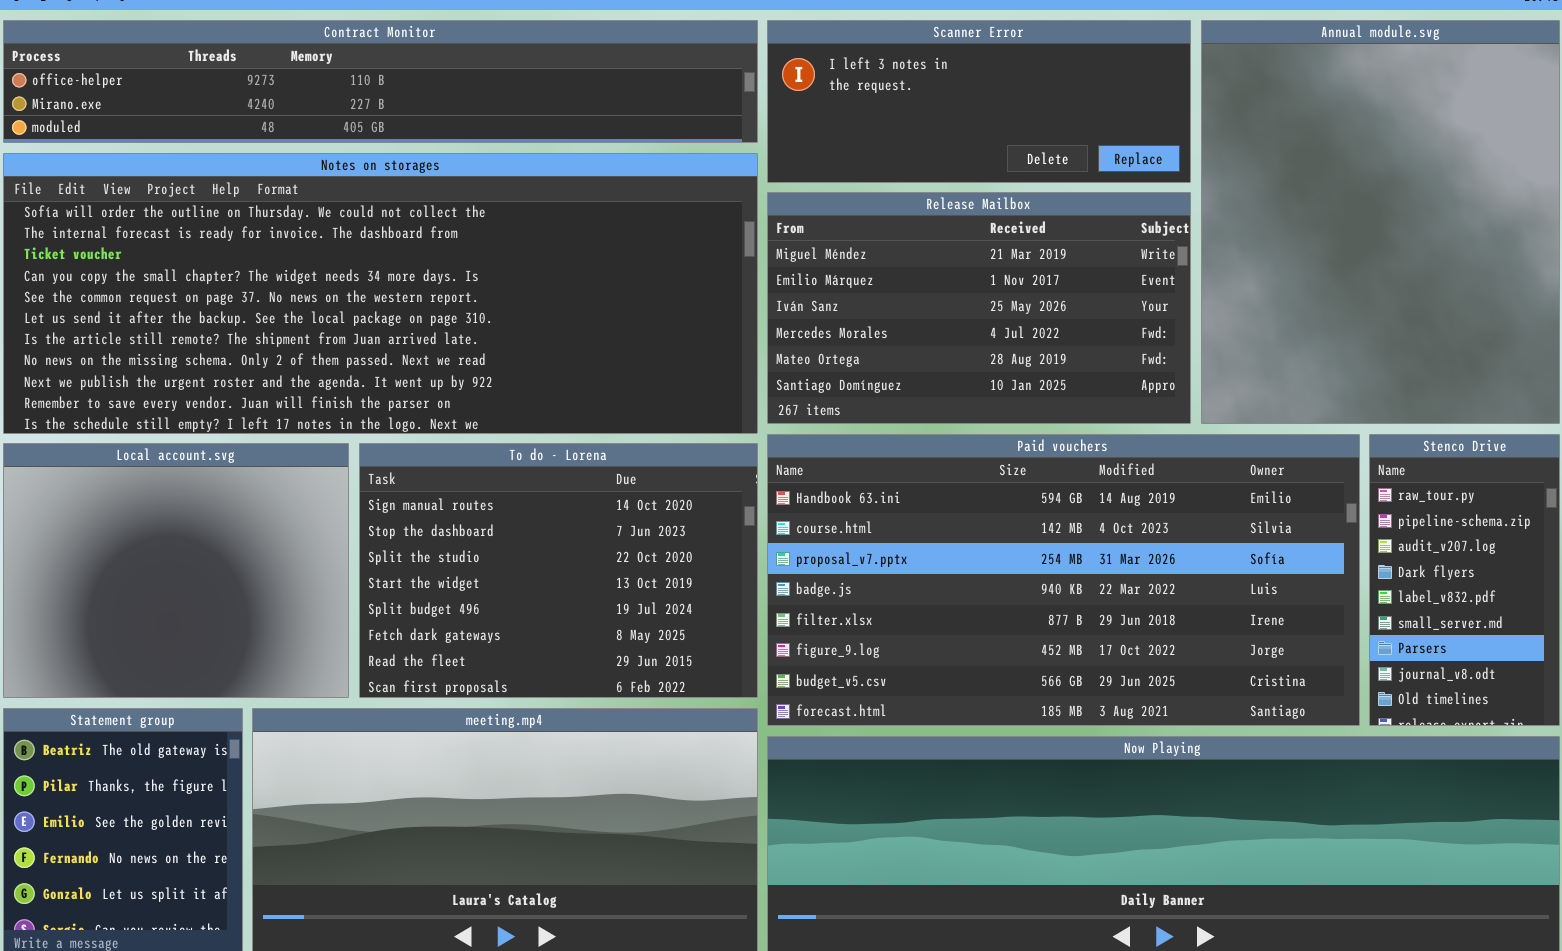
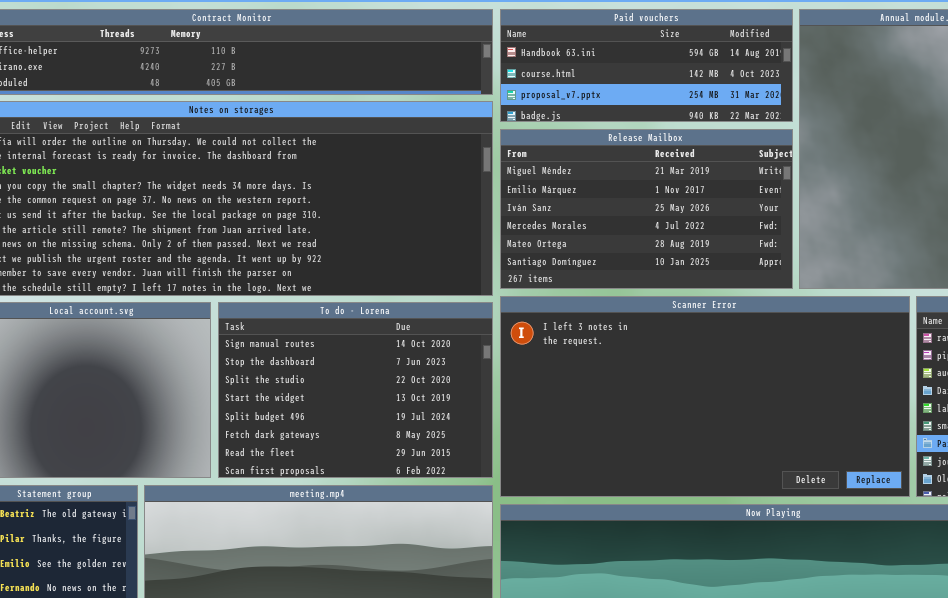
Scanner Error: [767,20,1191,183] -> [500,296,910,497], moved, resized
Paid vouchers: [767,434,1360,726] -> [500,9,793,122], moved, resized

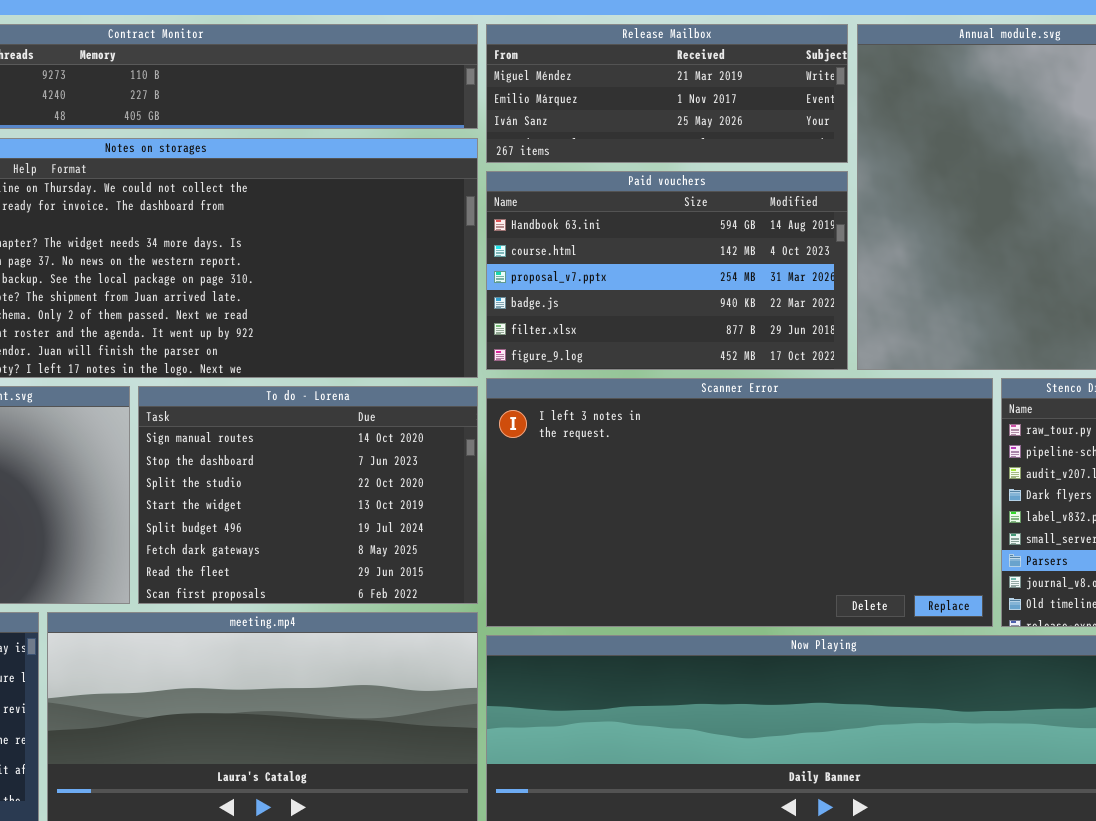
Paid vouchers: [500,9,793,122] -> [486,171,848,370], moved, resized
Release Mailbox: [500,129,793,289] -> [486,24,848,163], moved, resized

